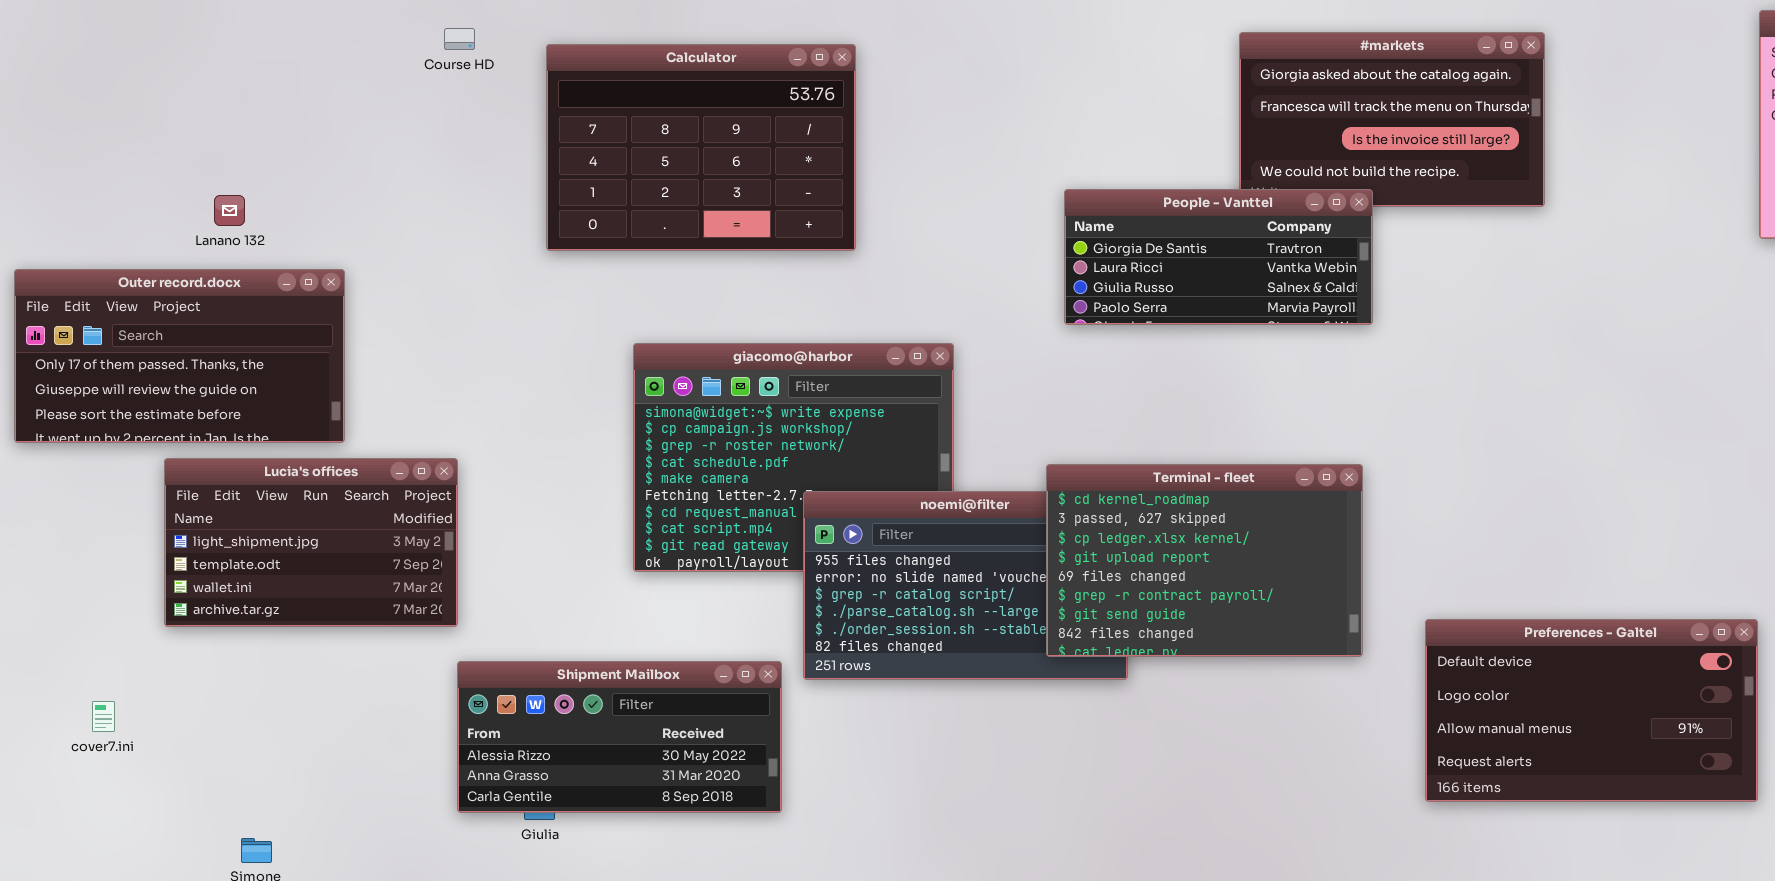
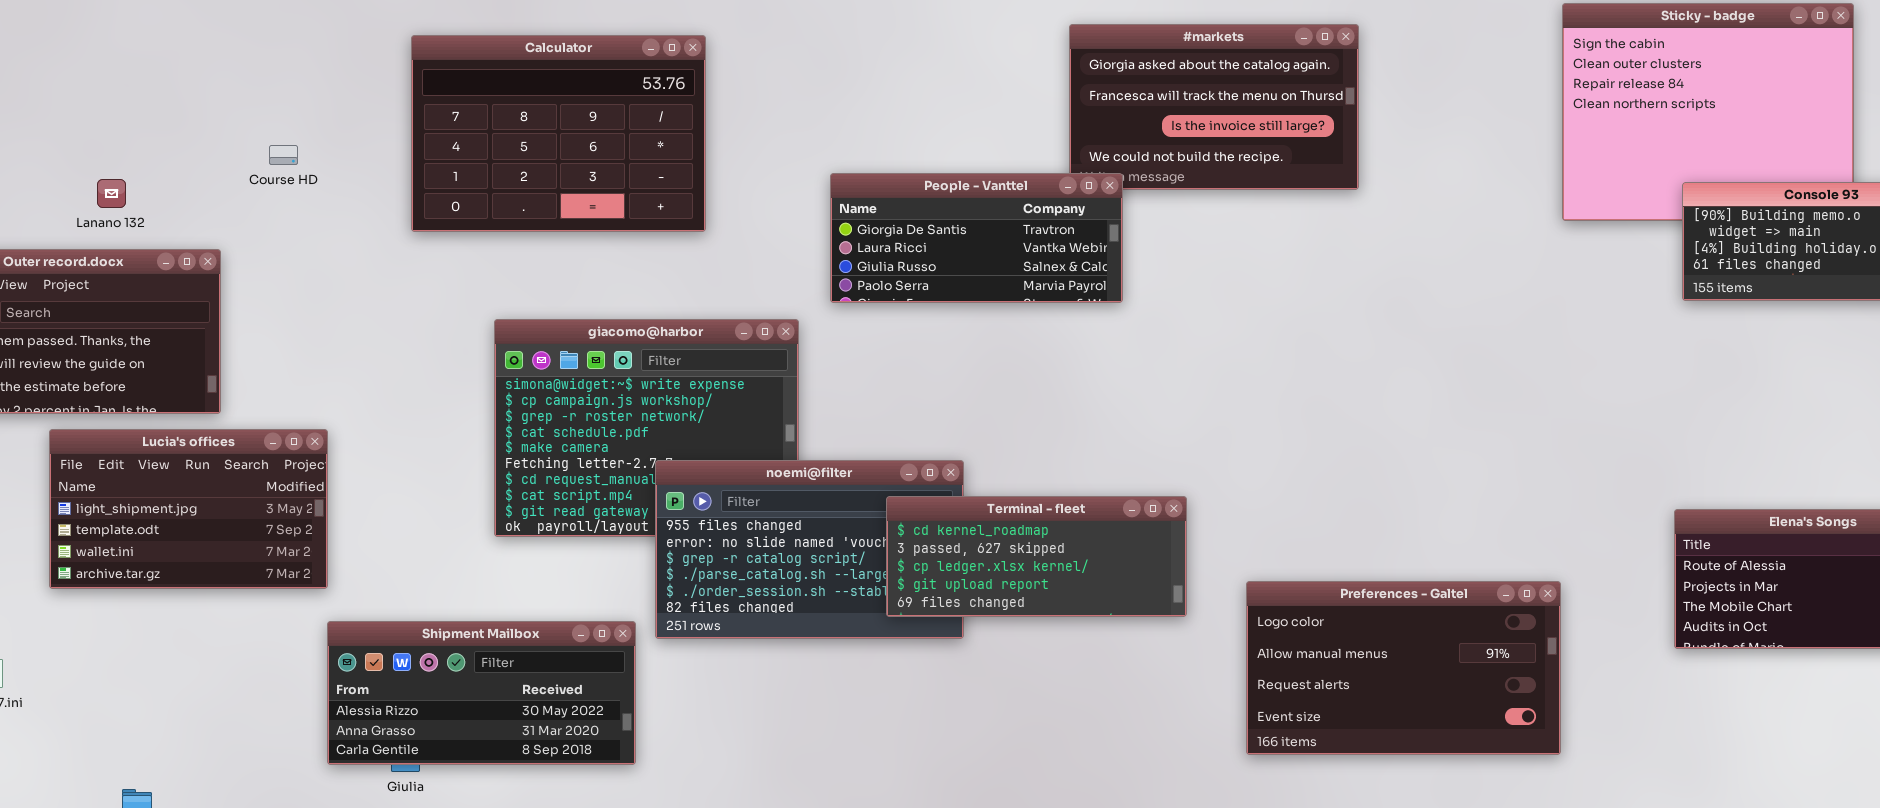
Course HD: [444,28,475,50] -> [269,145,298,165], moved
People - Vanttel: [1064,189,1373,325] -> [830,173,1123,303], moved
Terminal - fleet: [1046,464,1363,657] -> [886,496,1187,617], resized
Preferences - Galtel: [1425,619,1758,802] -> [1246,581,1561,755], scrolled down 1 row

